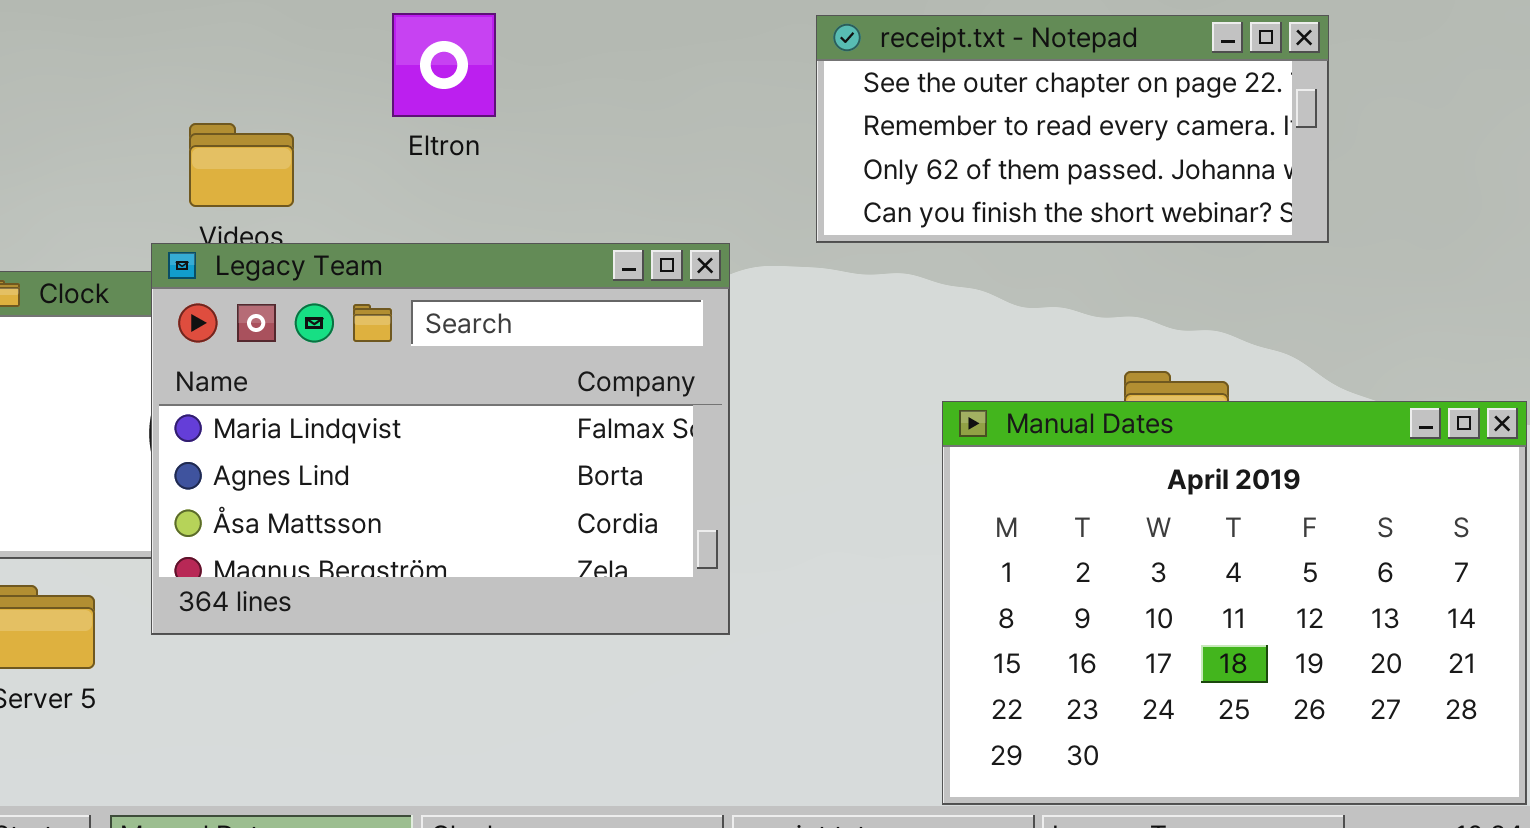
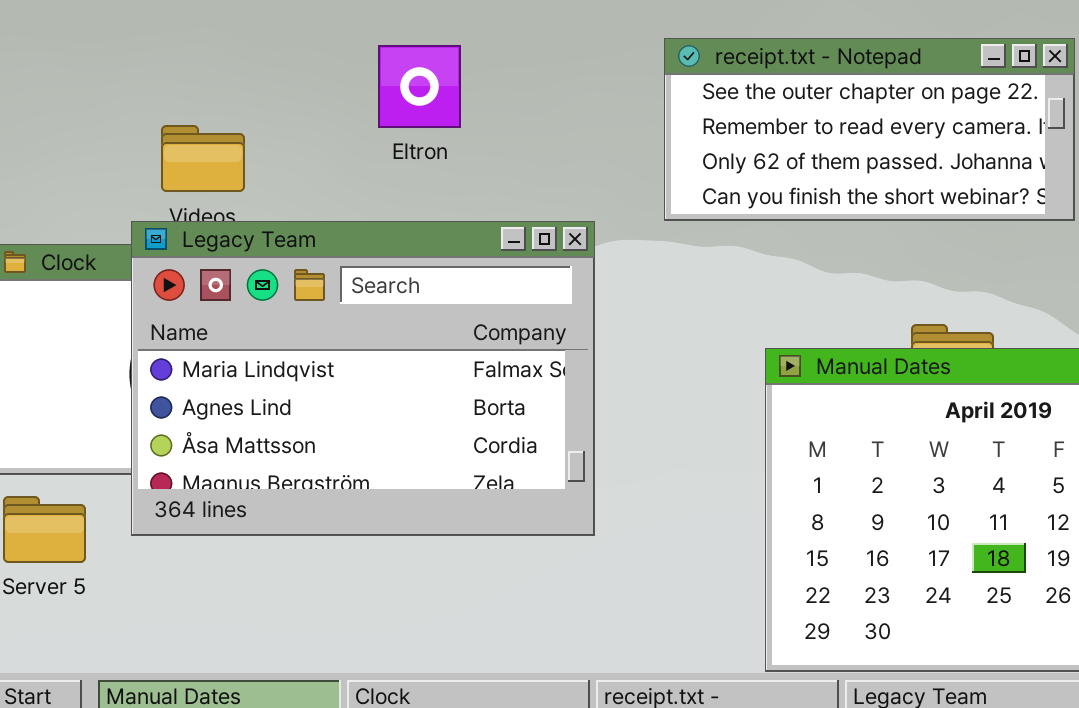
Eltron: [392,13,496,117] -> [378,45,461,128], moved

